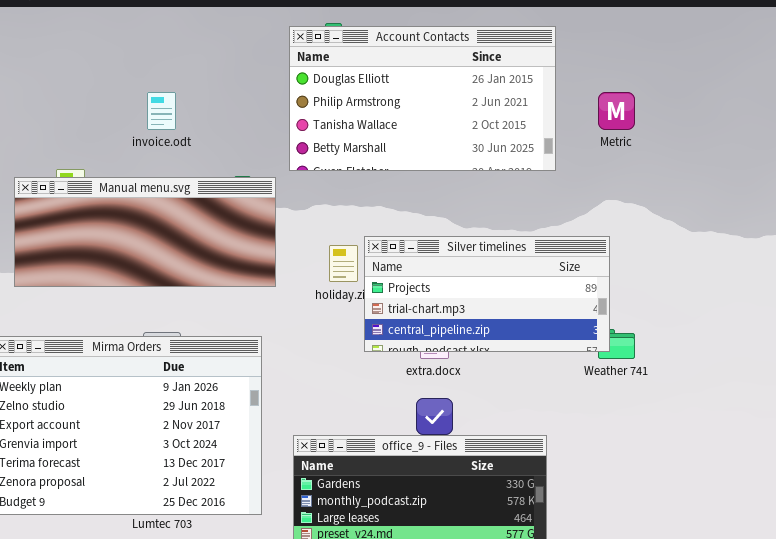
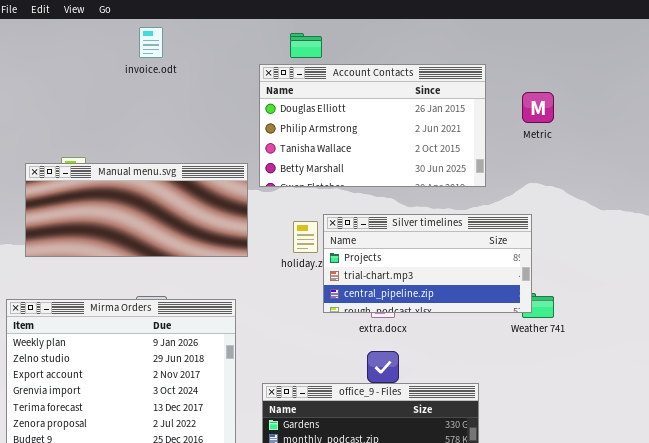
Account Contacts: [289,26,556,171] -> [259,64,486,187], moved
invoice.odt: [147,92,176,130] -> [139,27,163,58], moved

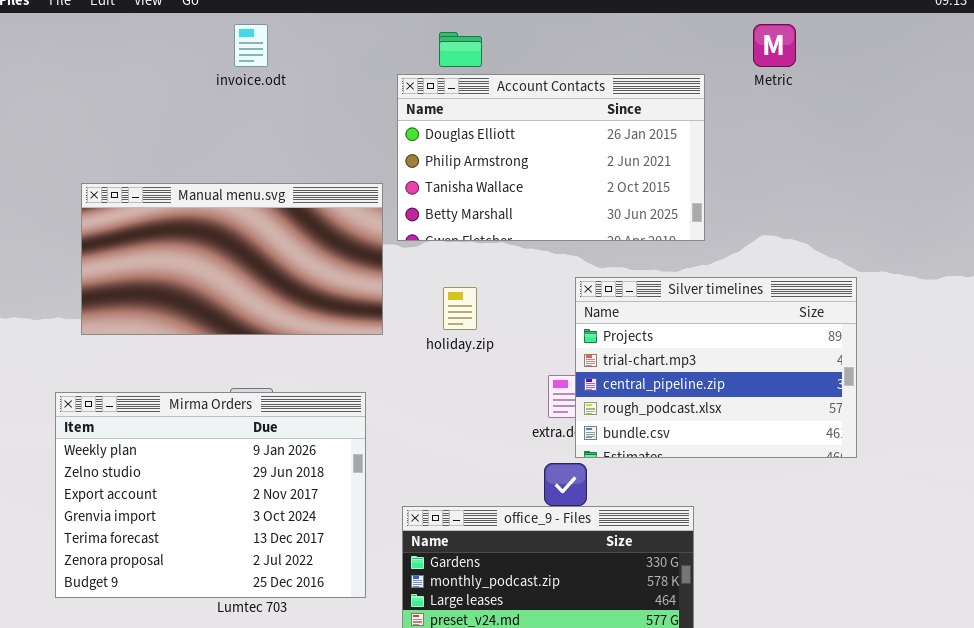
Metric: [522,92,554,123] -> [753,24,796,67], moved
Manual menu.svg: [25,163,248,257] -> [81,183,383,335], resized
Silver timelines: [323,214,532,313] -> [575,277,857,458], moved, resized

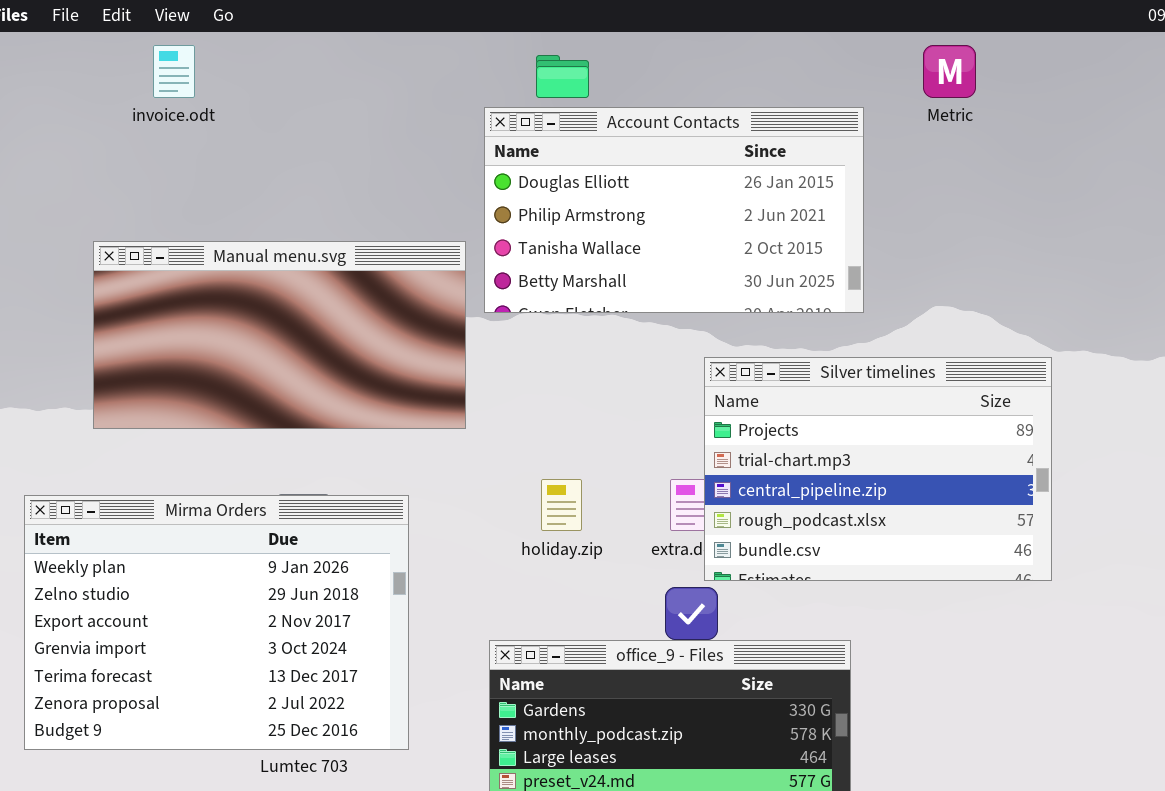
invoice.odt: [234,24,268,67] -> [153,45,195,98], moved
holiday.zip: [443,287,477,330] -> [541,479,582,531], moved
Mirma Orders: [55,392,366,598] -> [24,495,409,750], moved

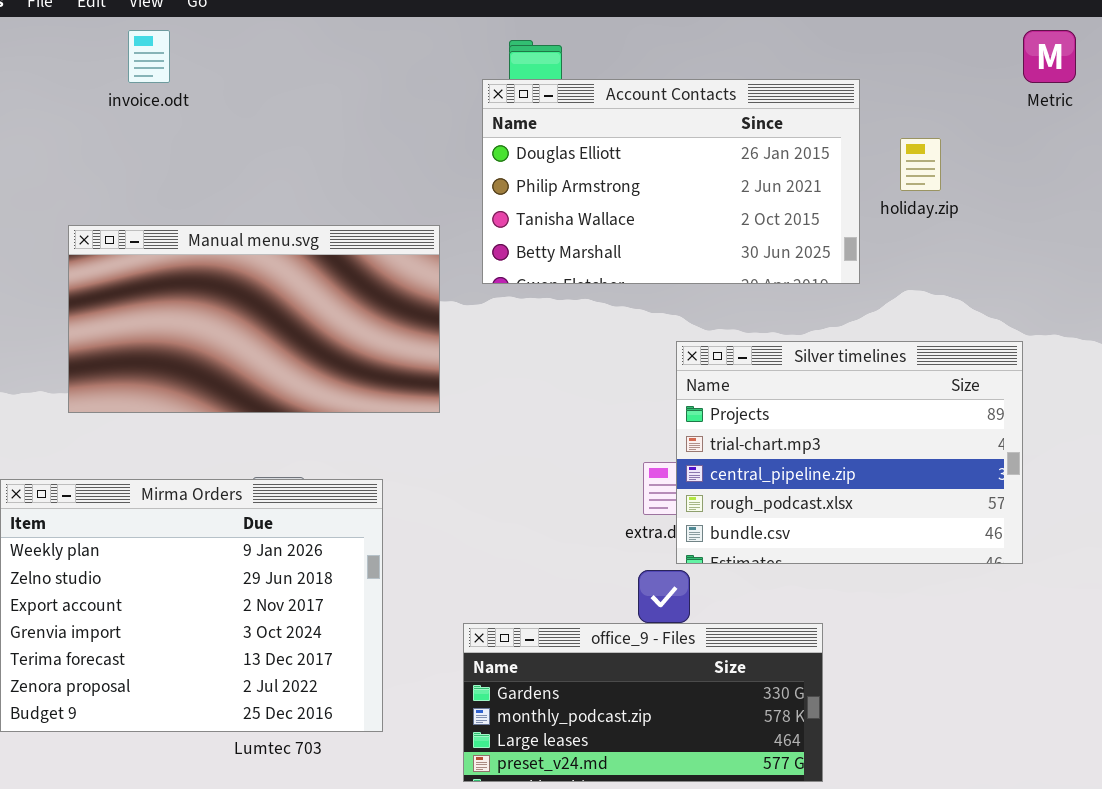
Metric: [923,45,976,98] -> [1023,30,1076,83], moved
Account Contacts: [484,107,864,313] -> [482,79,860,284], moved
holiday.zip: [541,479,582,531] -> [900,138,941,191], moved

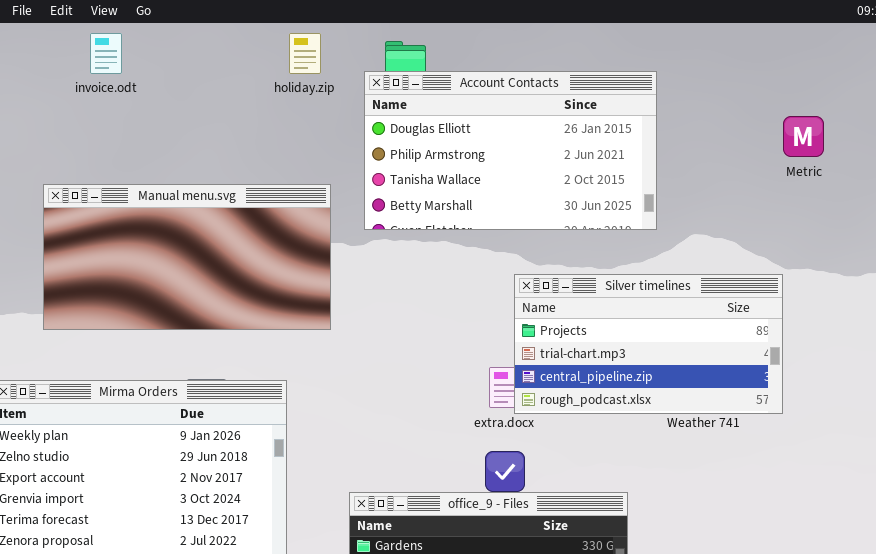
Metric: [1023,30,1076,83] -> [783,116,824,157], moved
holiday.zip: [900,138,941,191] -> [289,33,321,74], moved
Silver timelines: [676,341,1023,564] -> [514,274,783,414], resized

